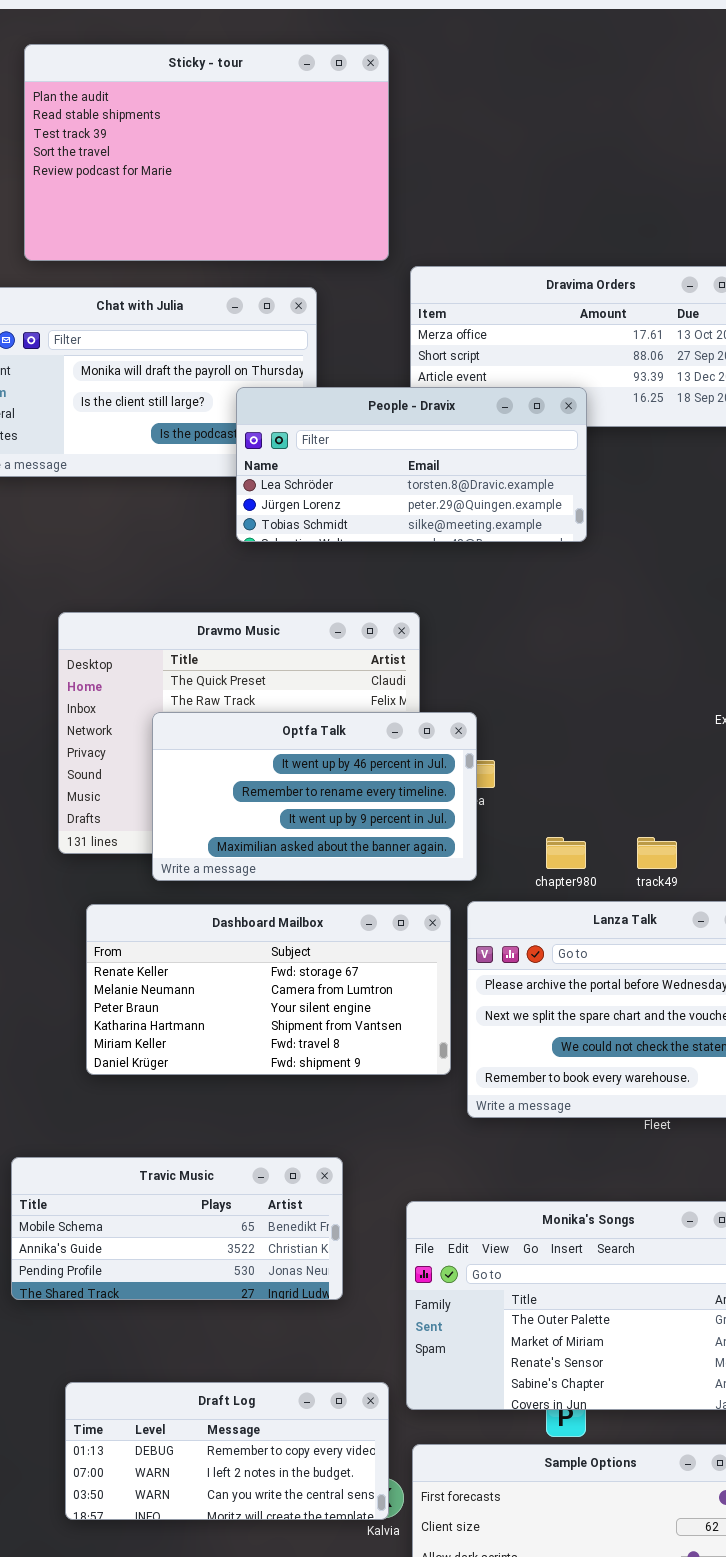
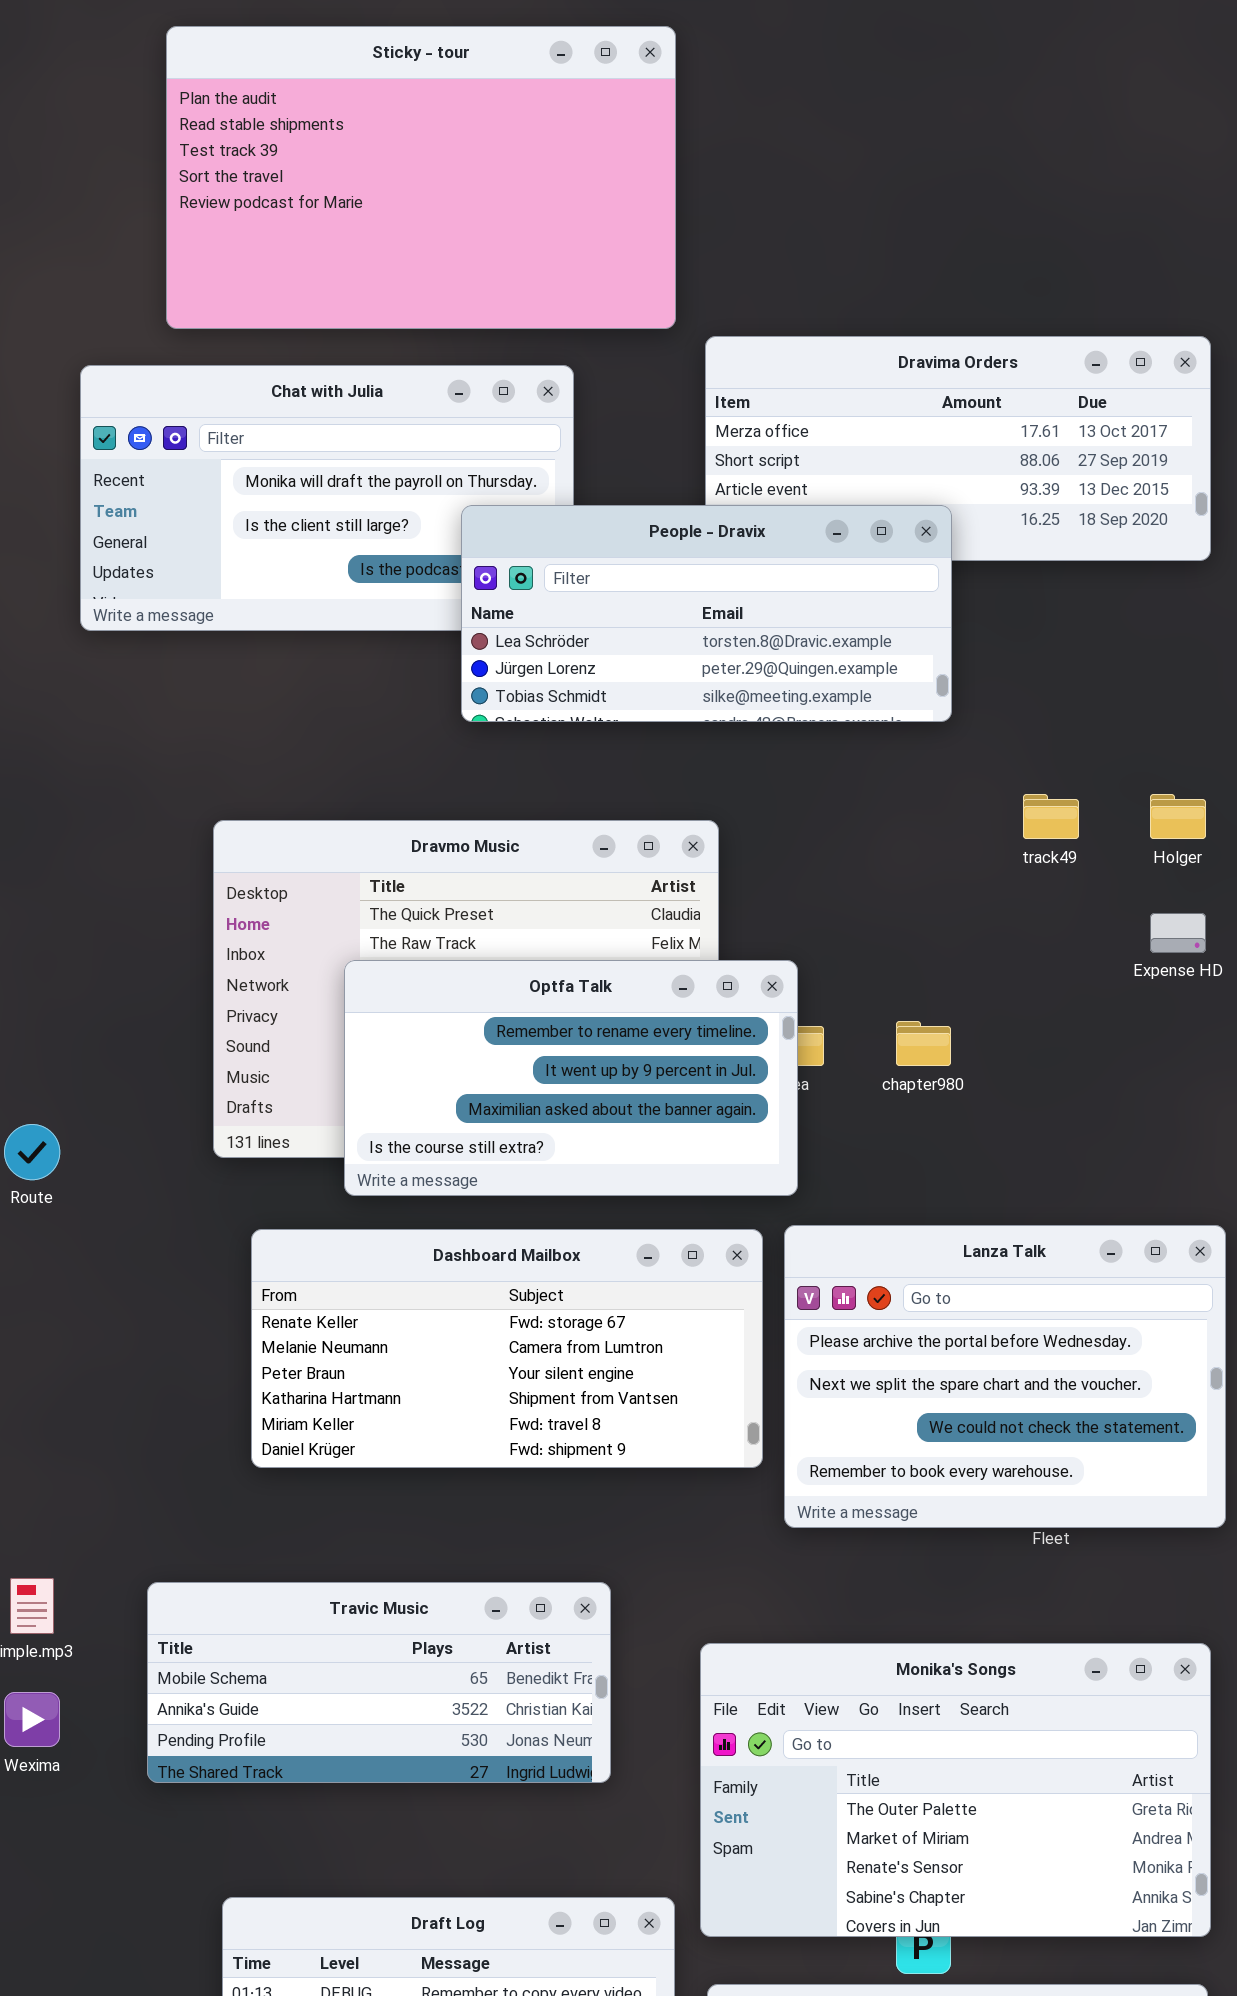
Optfa Talk: [152,712,477,881] -> [344,960,798,1196], scrolled down 1 row
chapter980: [546,837,586,869] -> [896,1021,951,1066], moved
track49: [637,837,677,869] -> [1023,794,1079,839], moved

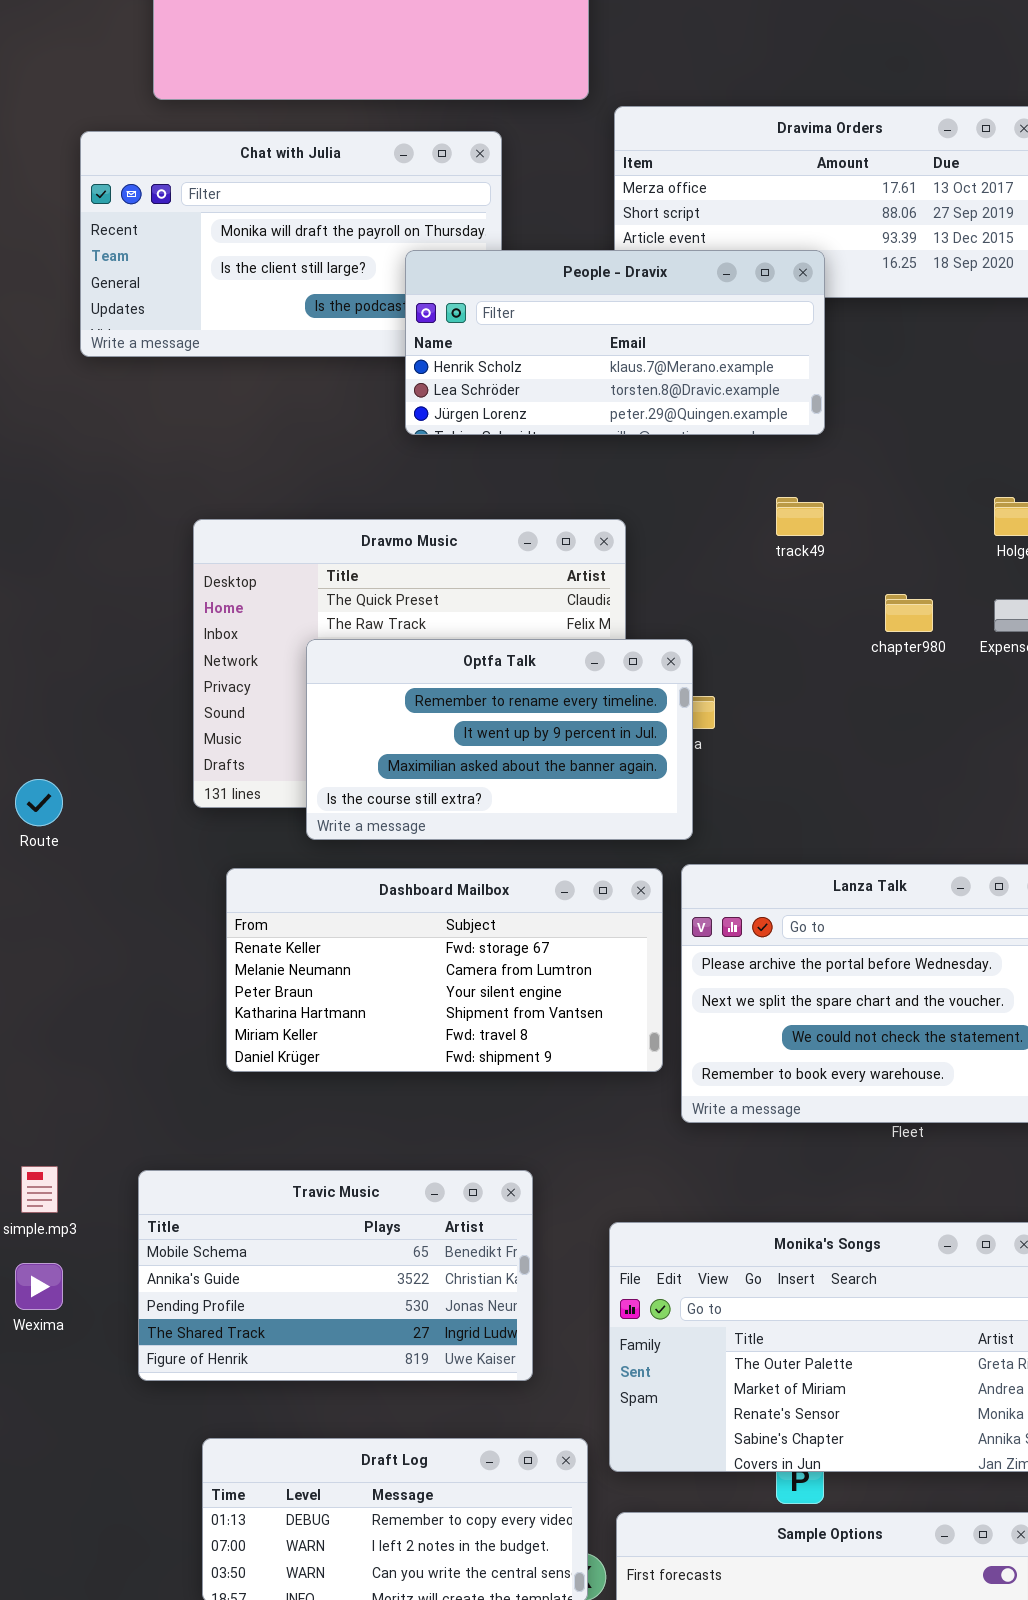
People - Dravix: [461,505,952,722] -> [405,250,825,435], scrolled up 1 row
track49: [1023,794,1079,839] -> [776,497,824,536], moved
chapter980: [896,1021,951,1066] -> [885,594,933,632], moved
Travic Music: [147,1582,611,1783] -> [138,1170,533,1381], resized

